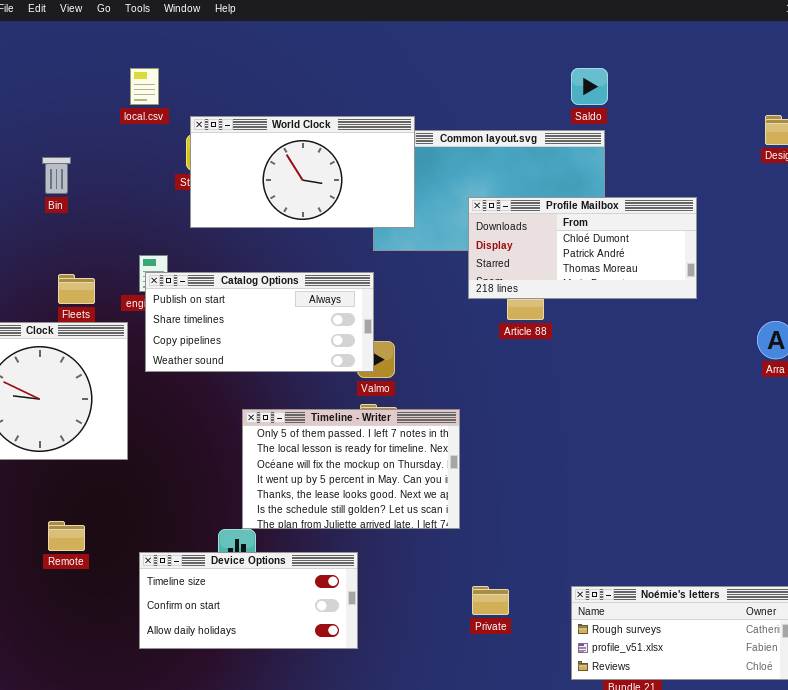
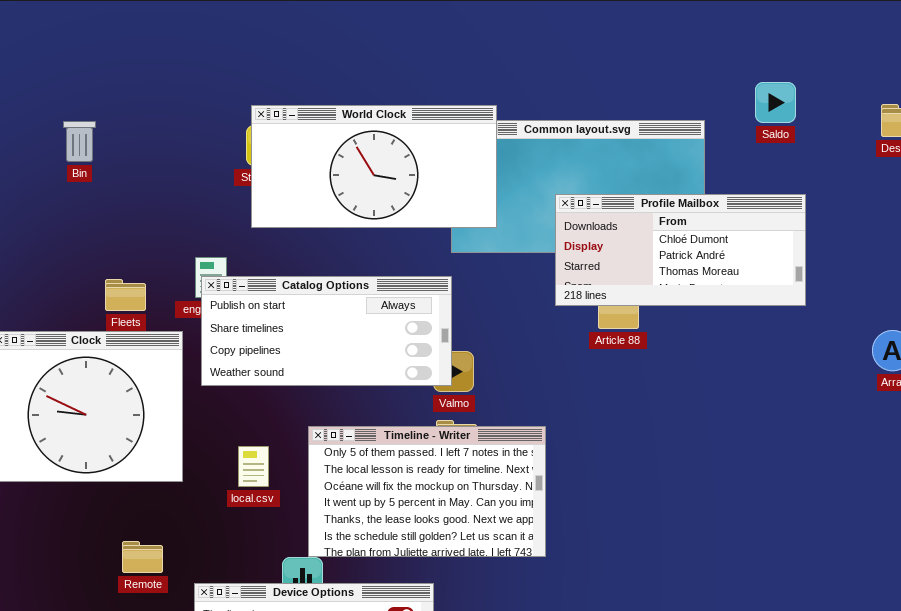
local.csv: [130,68,159,105] -> [238,446,269,487], moved
Saldo: [571,68,608,105] -> [755,82,796,123], moved
Bin: [42,157,71,194] -> [63,121,96,162], moved
Remote: [48,521,85,551] -> [122,541,163,573], moved

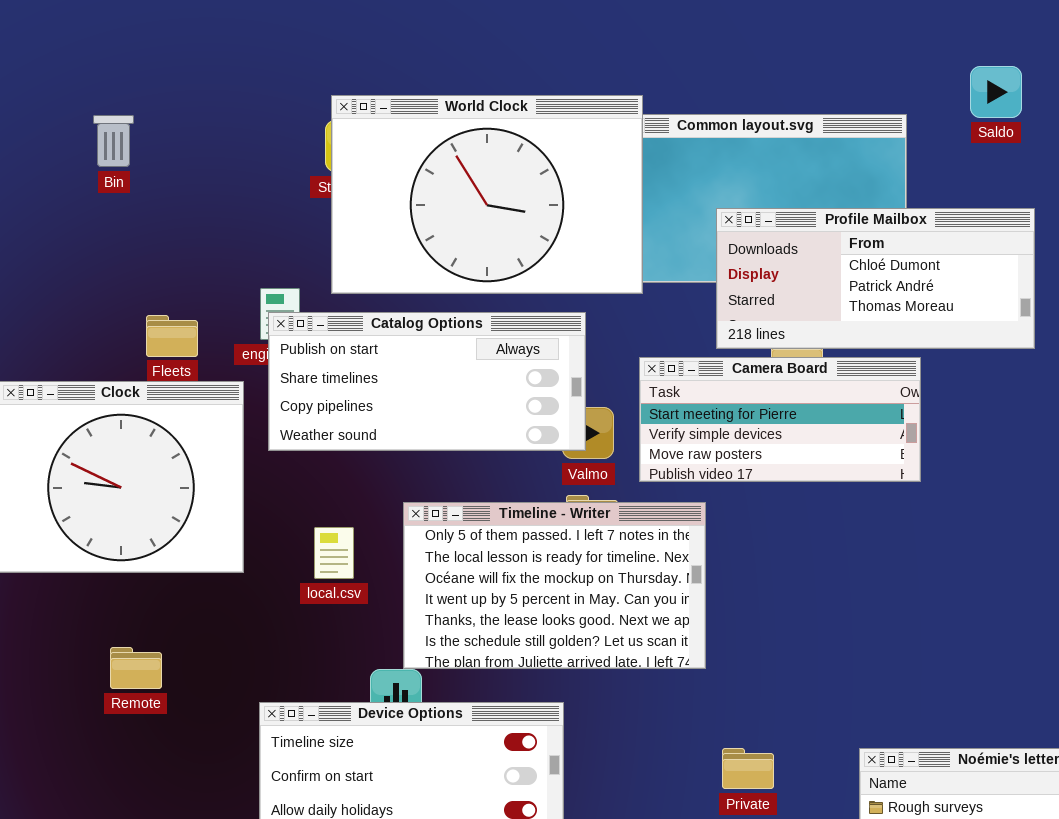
World Clock: [251,105,497,228] -> [331,95,643,294], resized
Camera Board: none -> [639,357,921,482], opened
Remote: [122,541,163,573] -> [110,647,162,689], moved

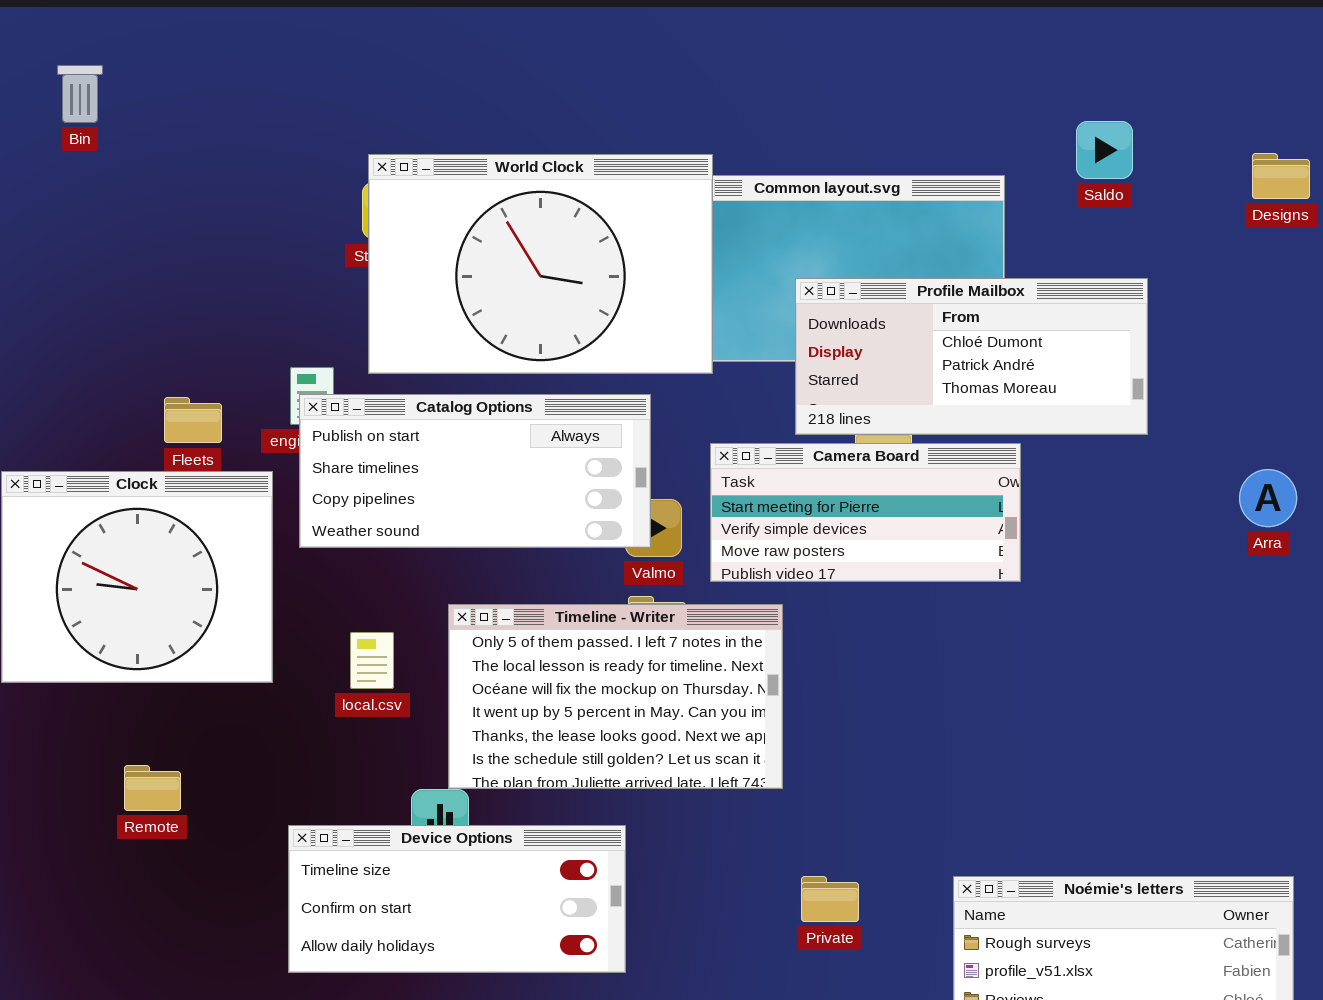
Bin: [93,115,134,167] -> [57,65,103,123], moved

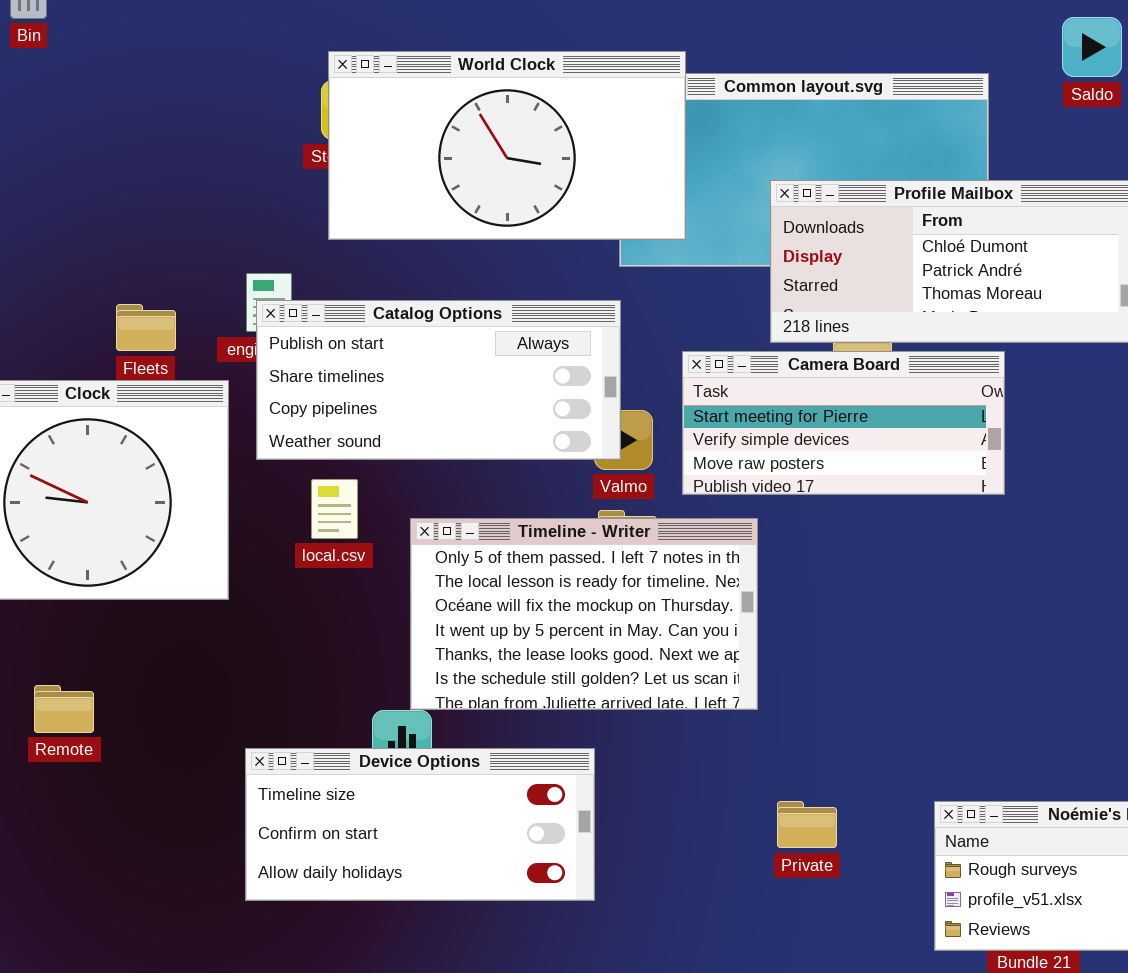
World Clock: [368,154,713,374] -> [328,51,686,240], resized
local.csv: [350,632,394,689] -> [311,479,358,539], moved
Remote: [124,765,181,811] -> [34,685,94,733], moved

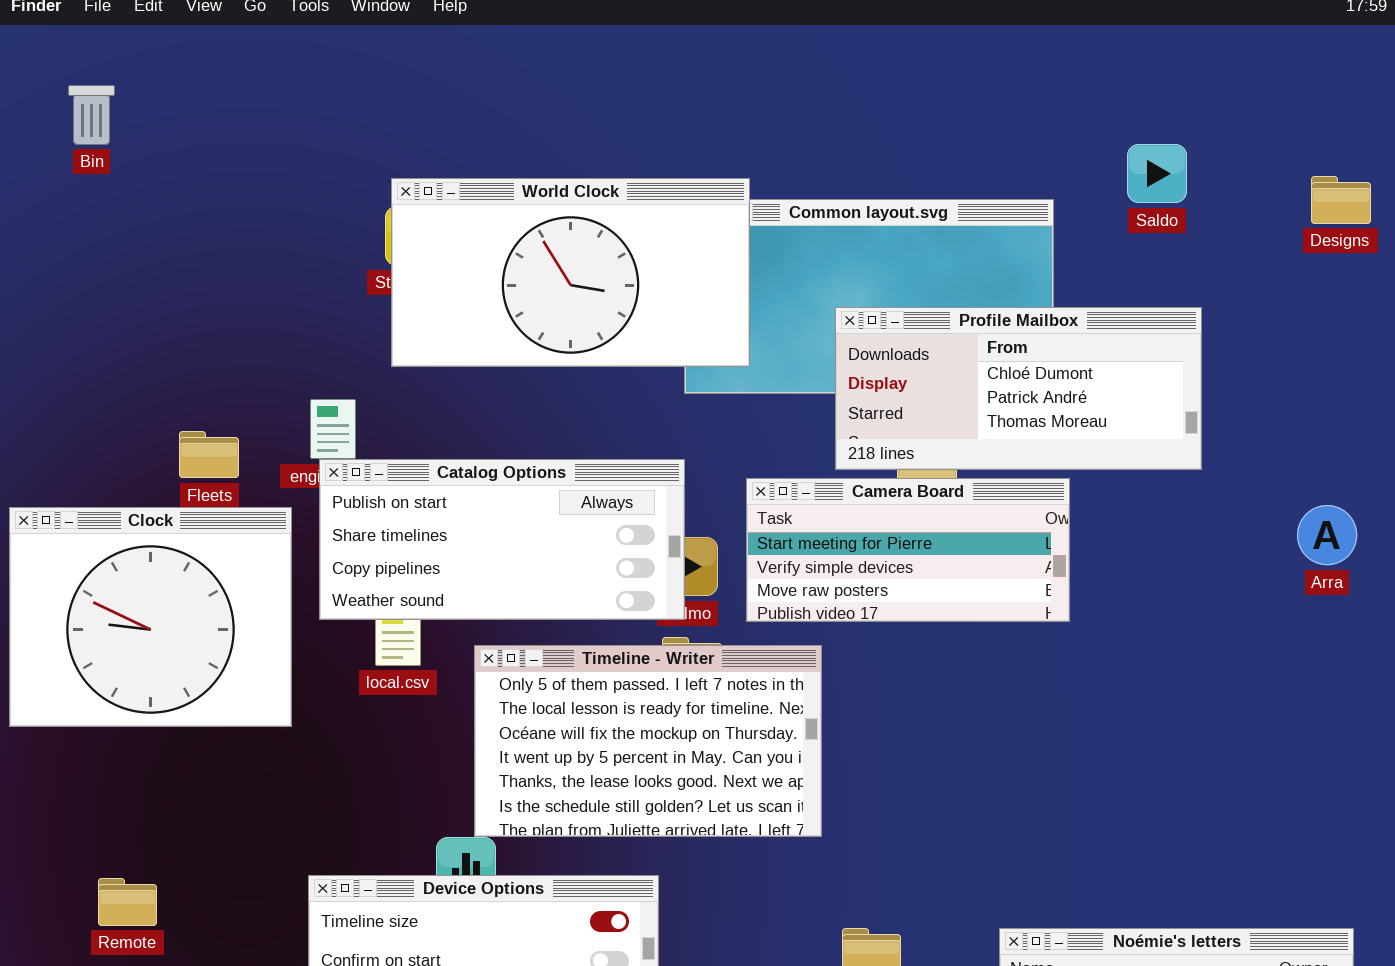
Catalog Options: [256,300,621,460] -> [319,459,685,620], moved
Remote: [34,685,94,733] -> [98,878,157,926], moved

